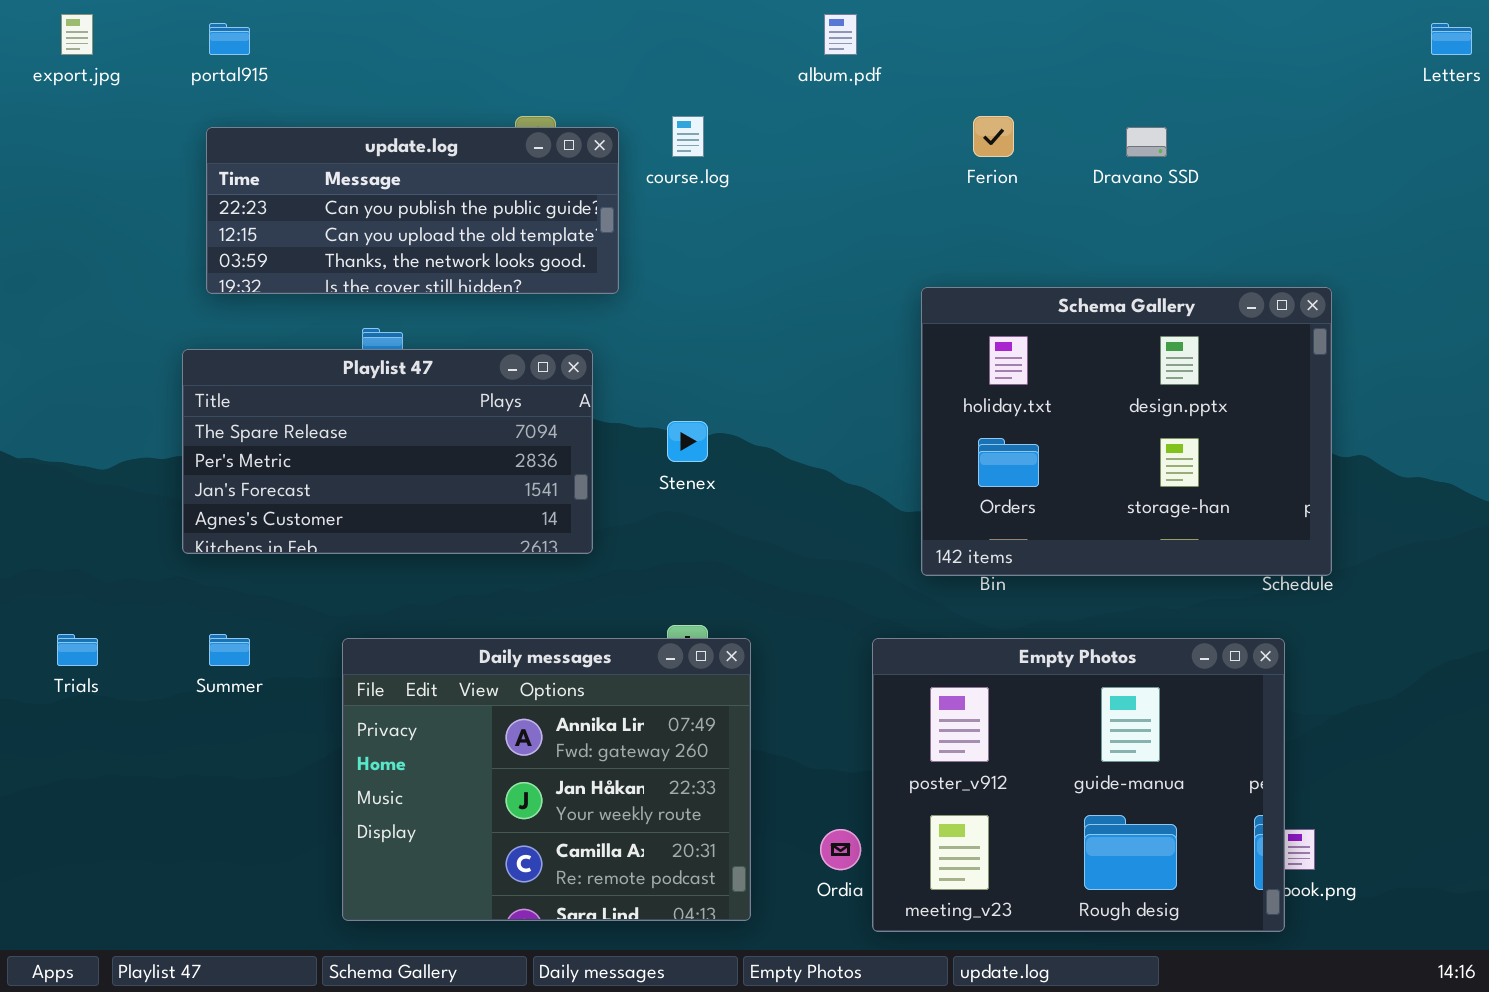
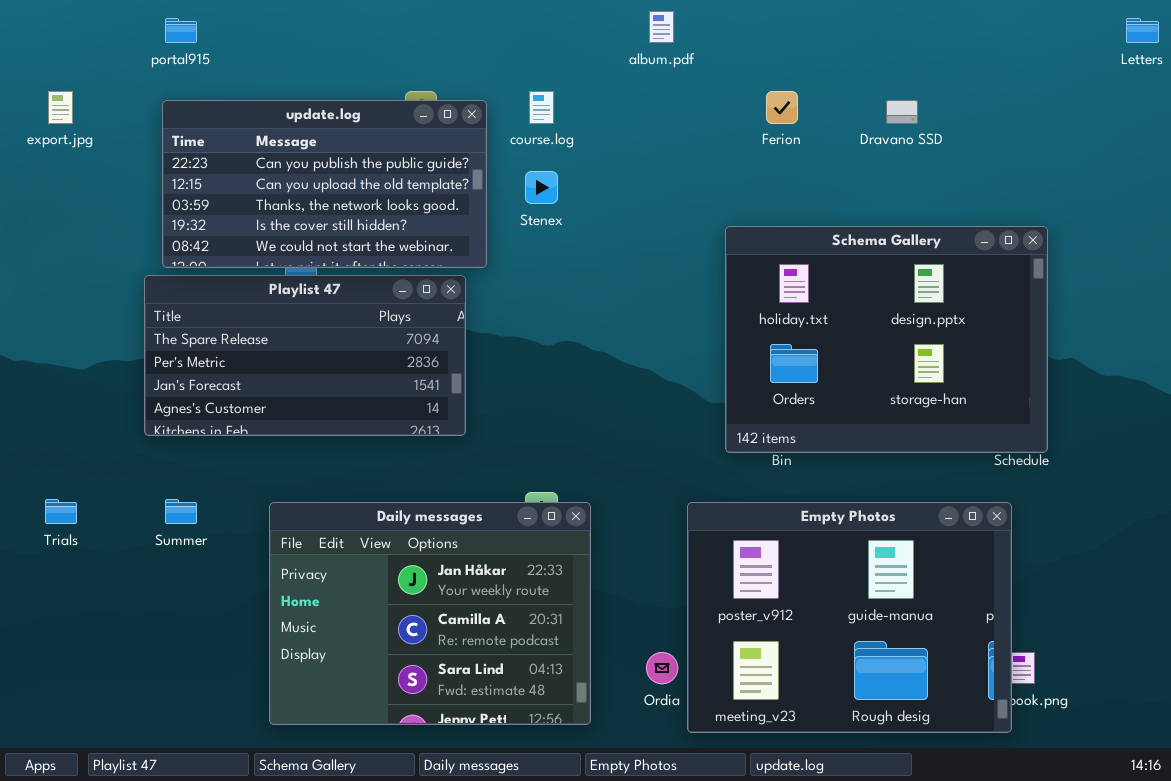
export.jpg: [61,14,93,55] -> [48,91,73,124], moved
update.log: [206,127,619,294] -> [162,100,487,268], resized
Stenex: [667,421,708,462] -> [525,171,558,204], moved
Daily messages: [342,638,751,921] -> [269,502,591,725], scrolled down 1 row

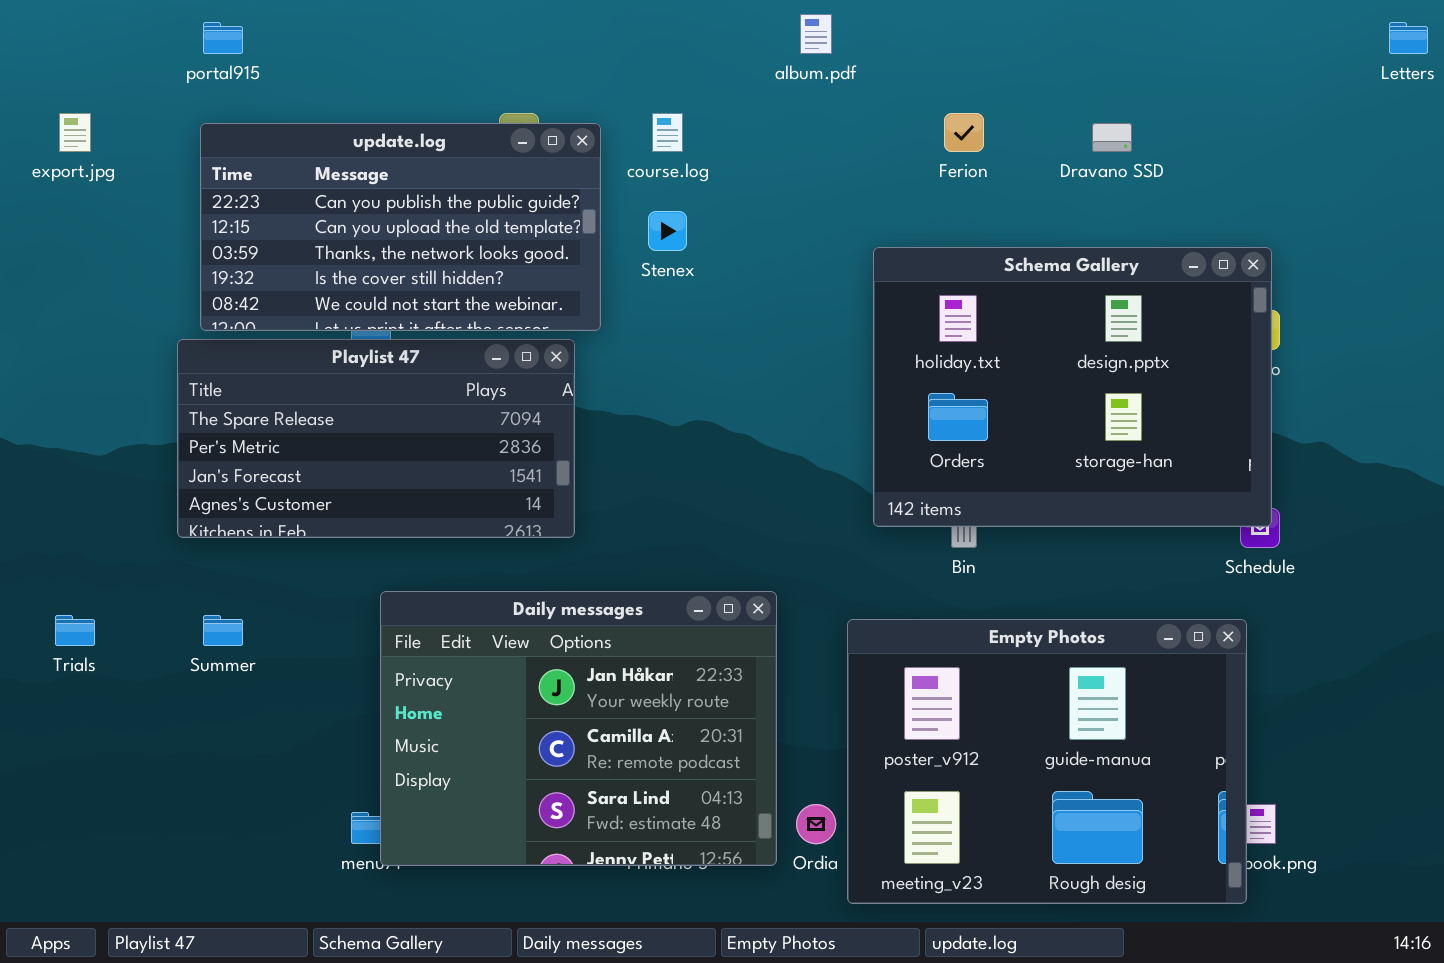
Schema Gallery: [725,226,1048,453] -> [873,247,1272,527], moved
Daily messages: [269,502,591,725] -> [380,591,777,866], moved

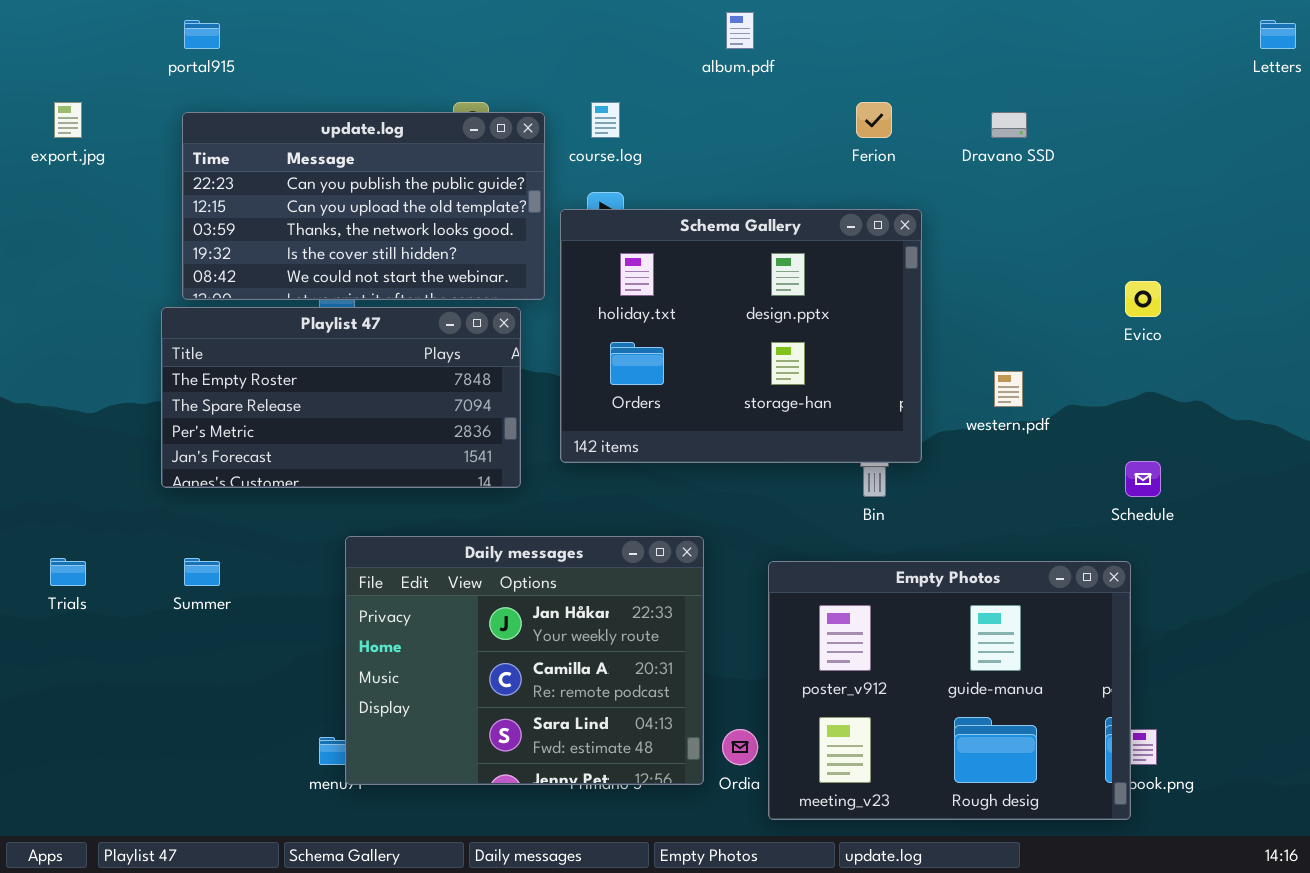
Schema Gallery: [873,247,1272,527] -> [560,209,922,463], moved
Playlist 47: [177,339,575,538] -> [161,307,521,488], scrolled up 1 row

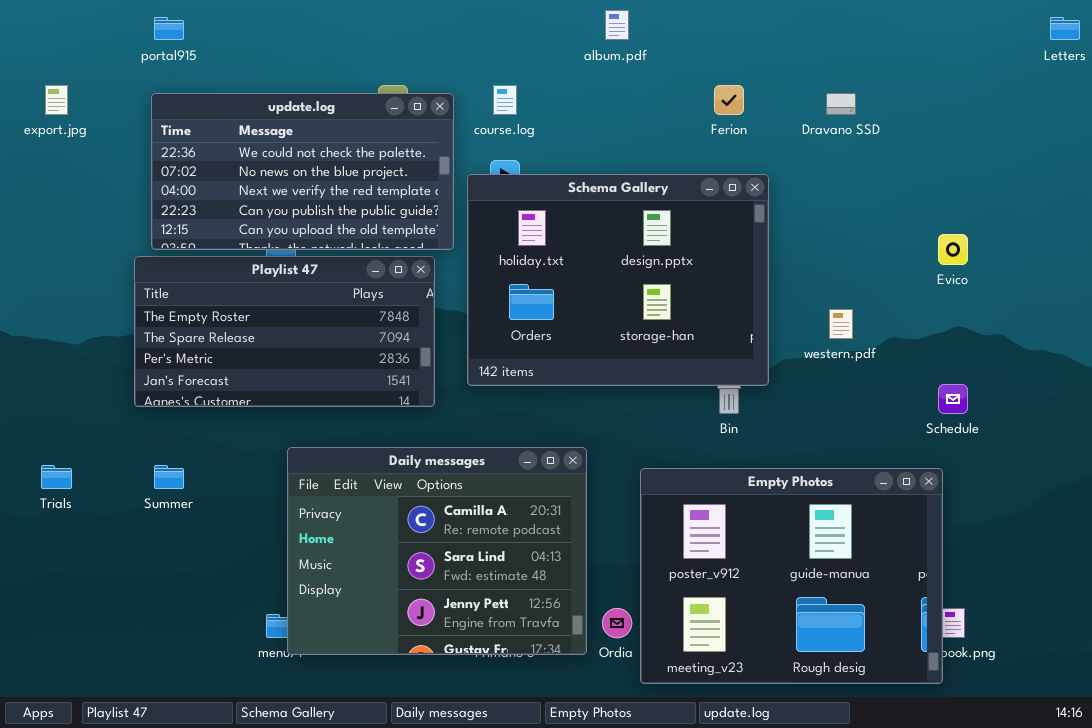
update.log: [182,112,545,300] -> [151,93,454,250], scrolled up 3 rows
Daily messages: [345,536,704,785] -> [287,447,587,655], scrolled down 1 row

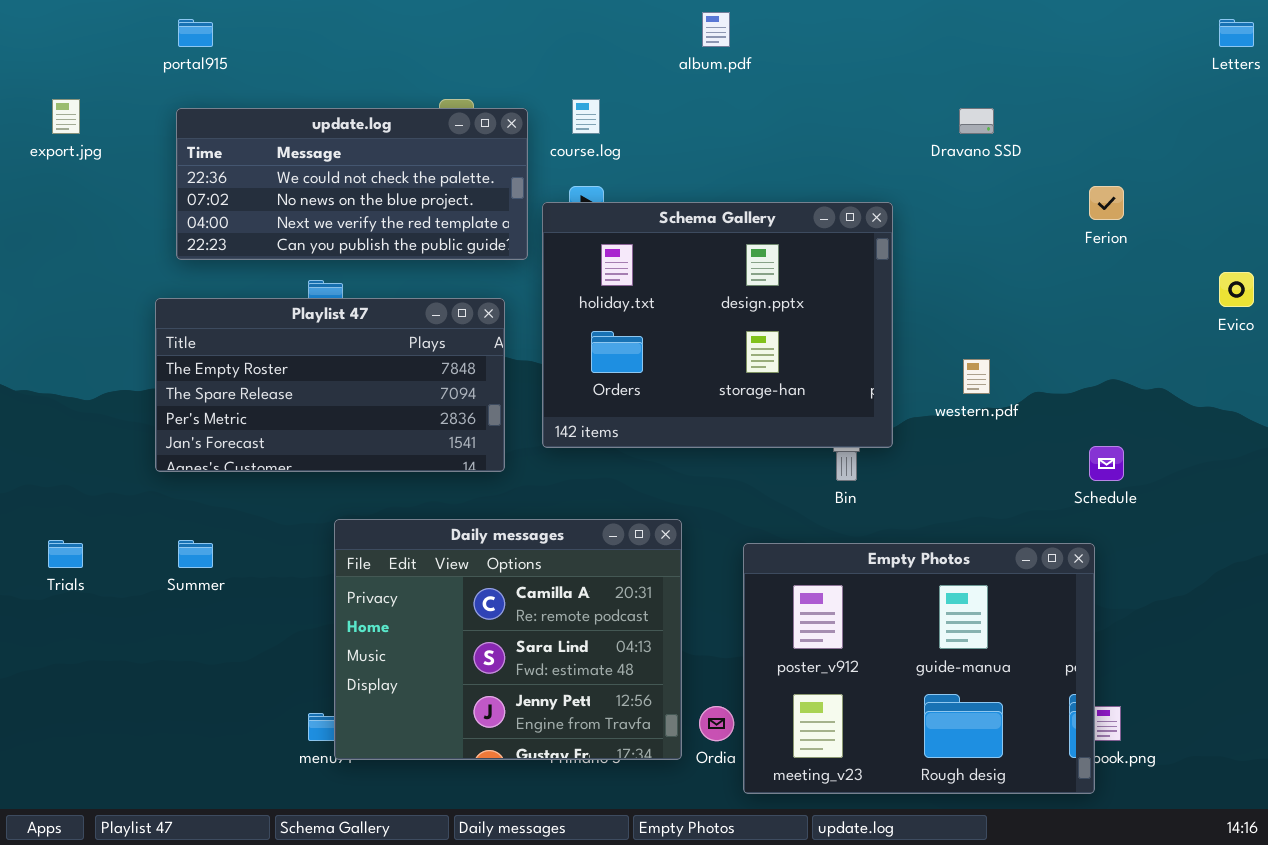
Ferion: [714,85,744,115] -> [1089,186,1124,220], moved
update.log: [151,93,454,250] -> [176,108,528,260], resized
Evico: [938,234,968,265] -> [1219,272,1254,307], moved

